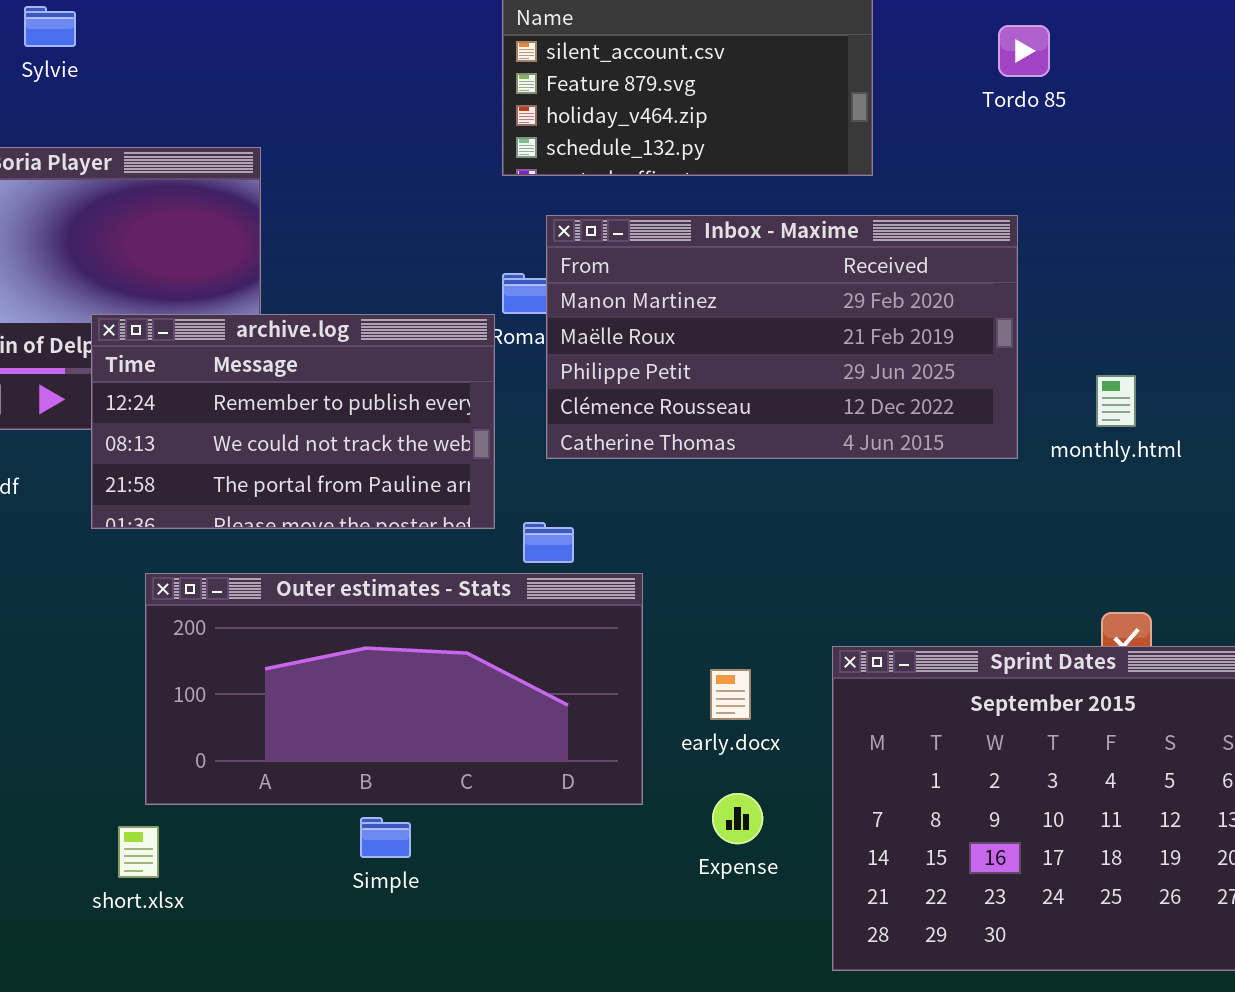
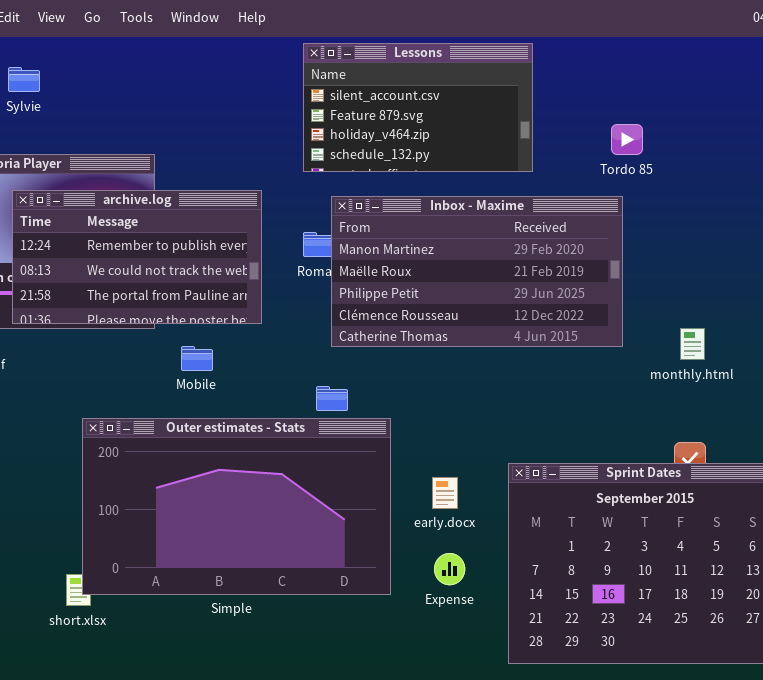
Tordo 85: [998,25,1050,77] -> [611,124,643,155], moved
archive.log: [91,314,495,529] -> [12,190,262,324], moved
monthly.html: [1096,375,1136,427] -> [680,328,705,360], moved
Outer estimates - Stats: [145,573,643,805] -> [82,418,391,595], resized

